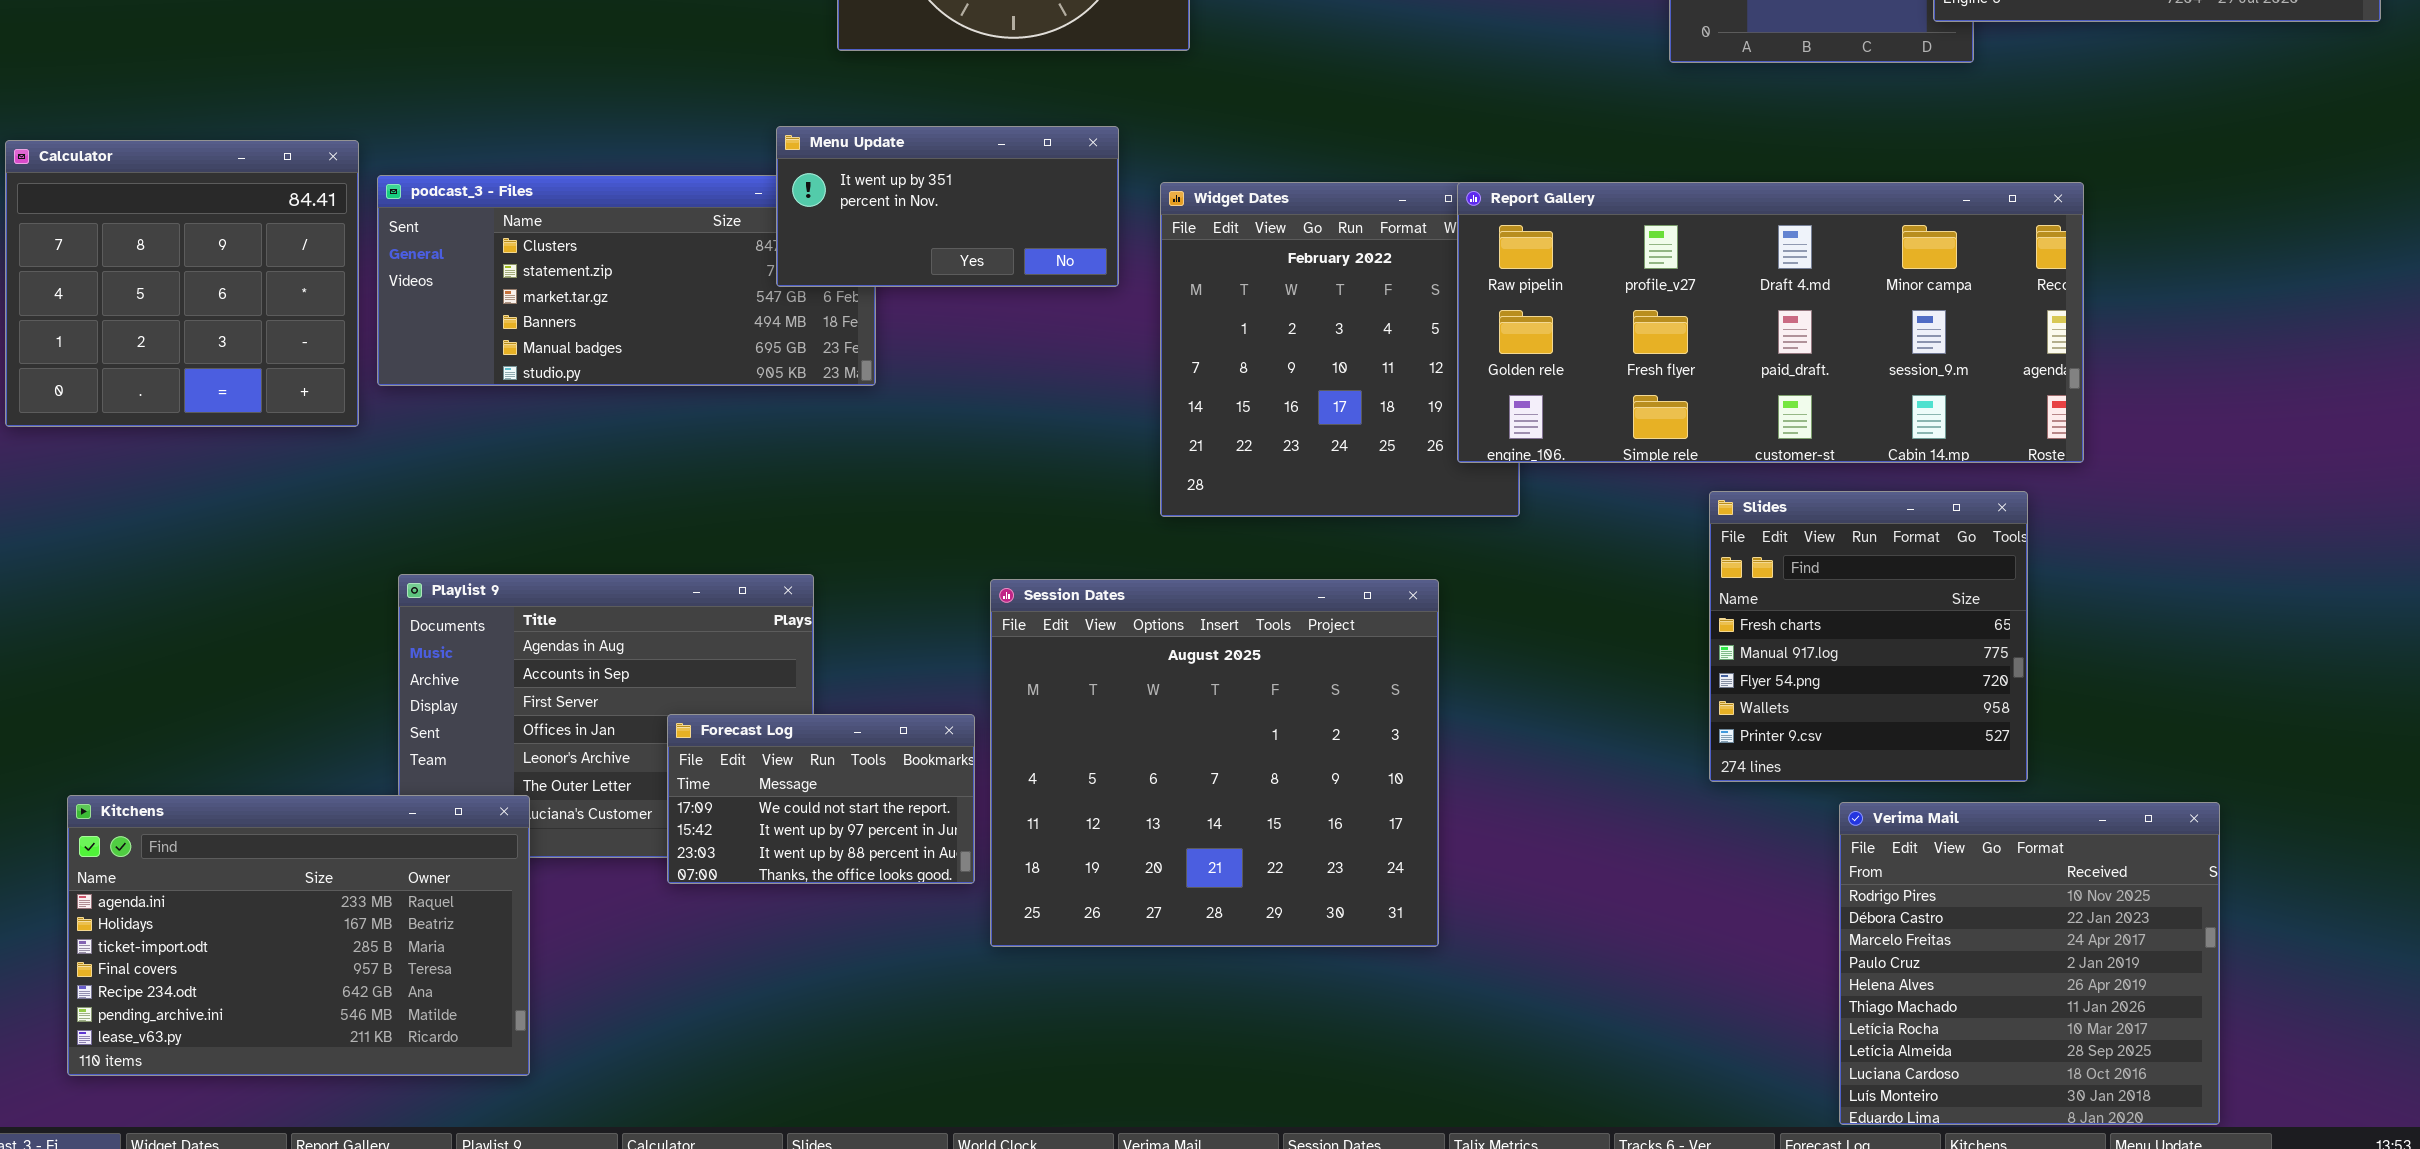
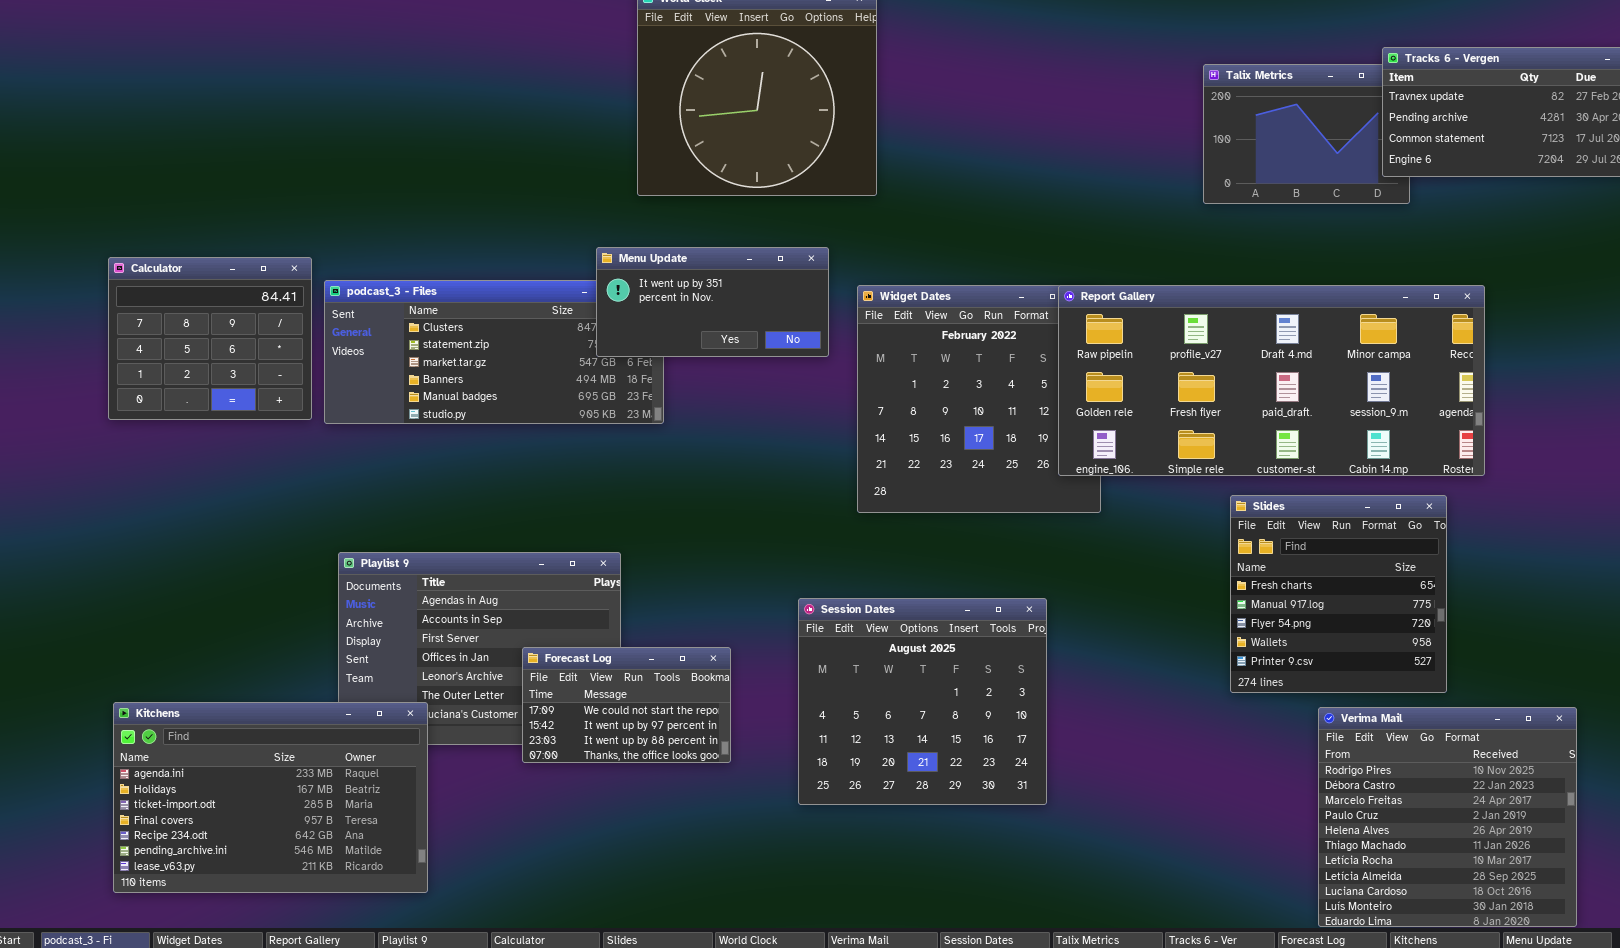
Calculator: [5,140,359,427] -> [108,257,312,420], resized
Session Dates: [990,579,1439,947] -> [798,598,1047,805], resized

